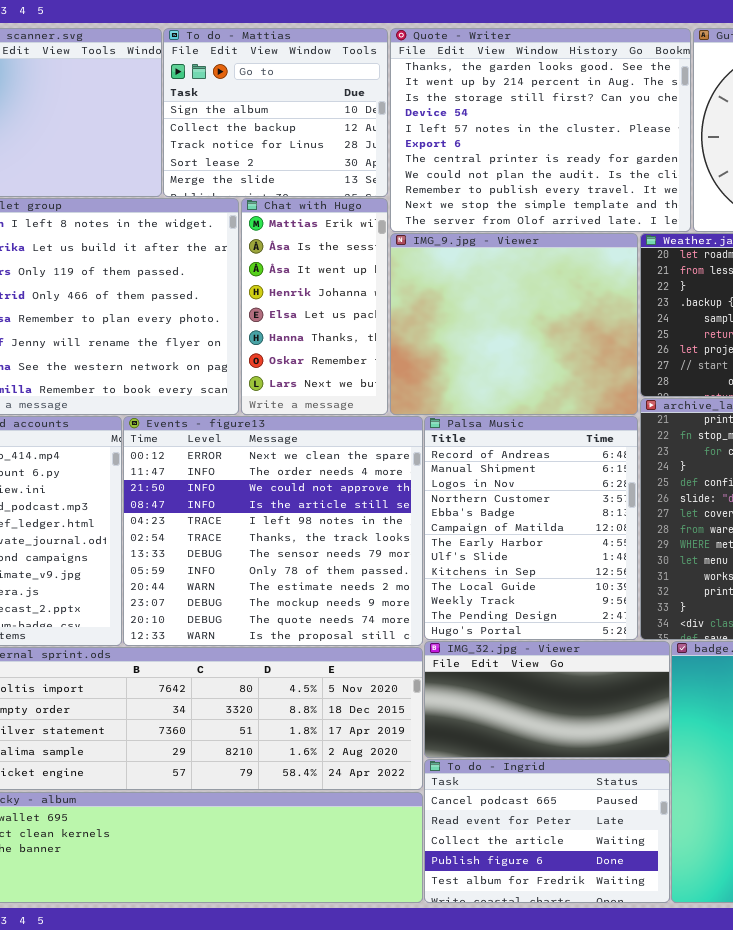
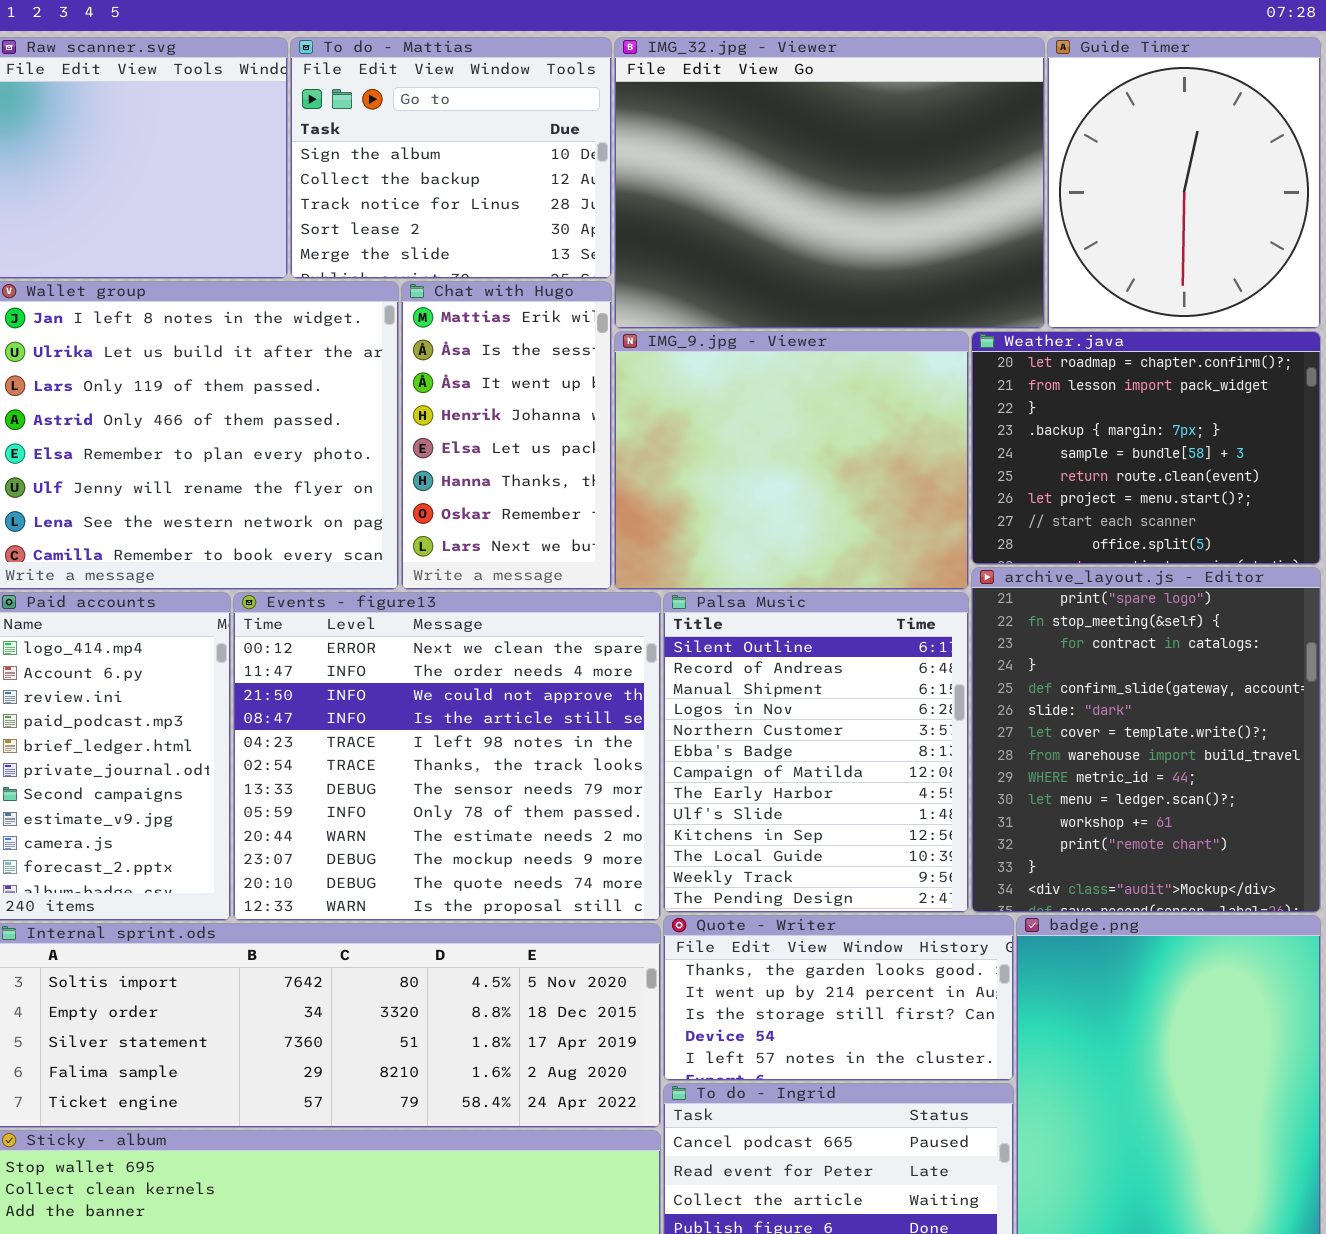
Quote - Writer: [390,28,691,232] -> [663,915,1014,1081], moved, resized
Palsa Music: [424,416,638,640] -> [663,592,969,913], scrolled up 1 row
IMG_32.jpg - Viewer: [424,641,670,758] -> [614,37,1045,329], moved, resized

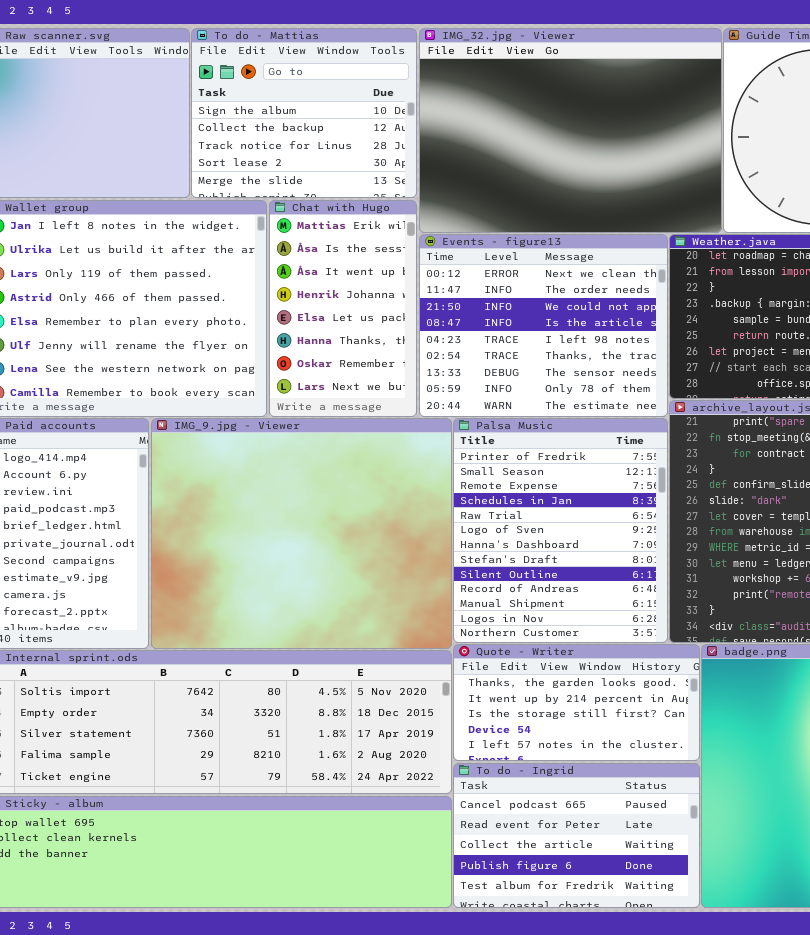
IMG_9.jpg - Viewer: [614,331,969,590] -> [151,418,452,649], moved, resized
Events - figure13: [233,592,661,921] -> [419,234,668,417], moved, resized
Palsa Music: [663,592,969,913] -> [453,418,668,643], scrolled up 8 rows

